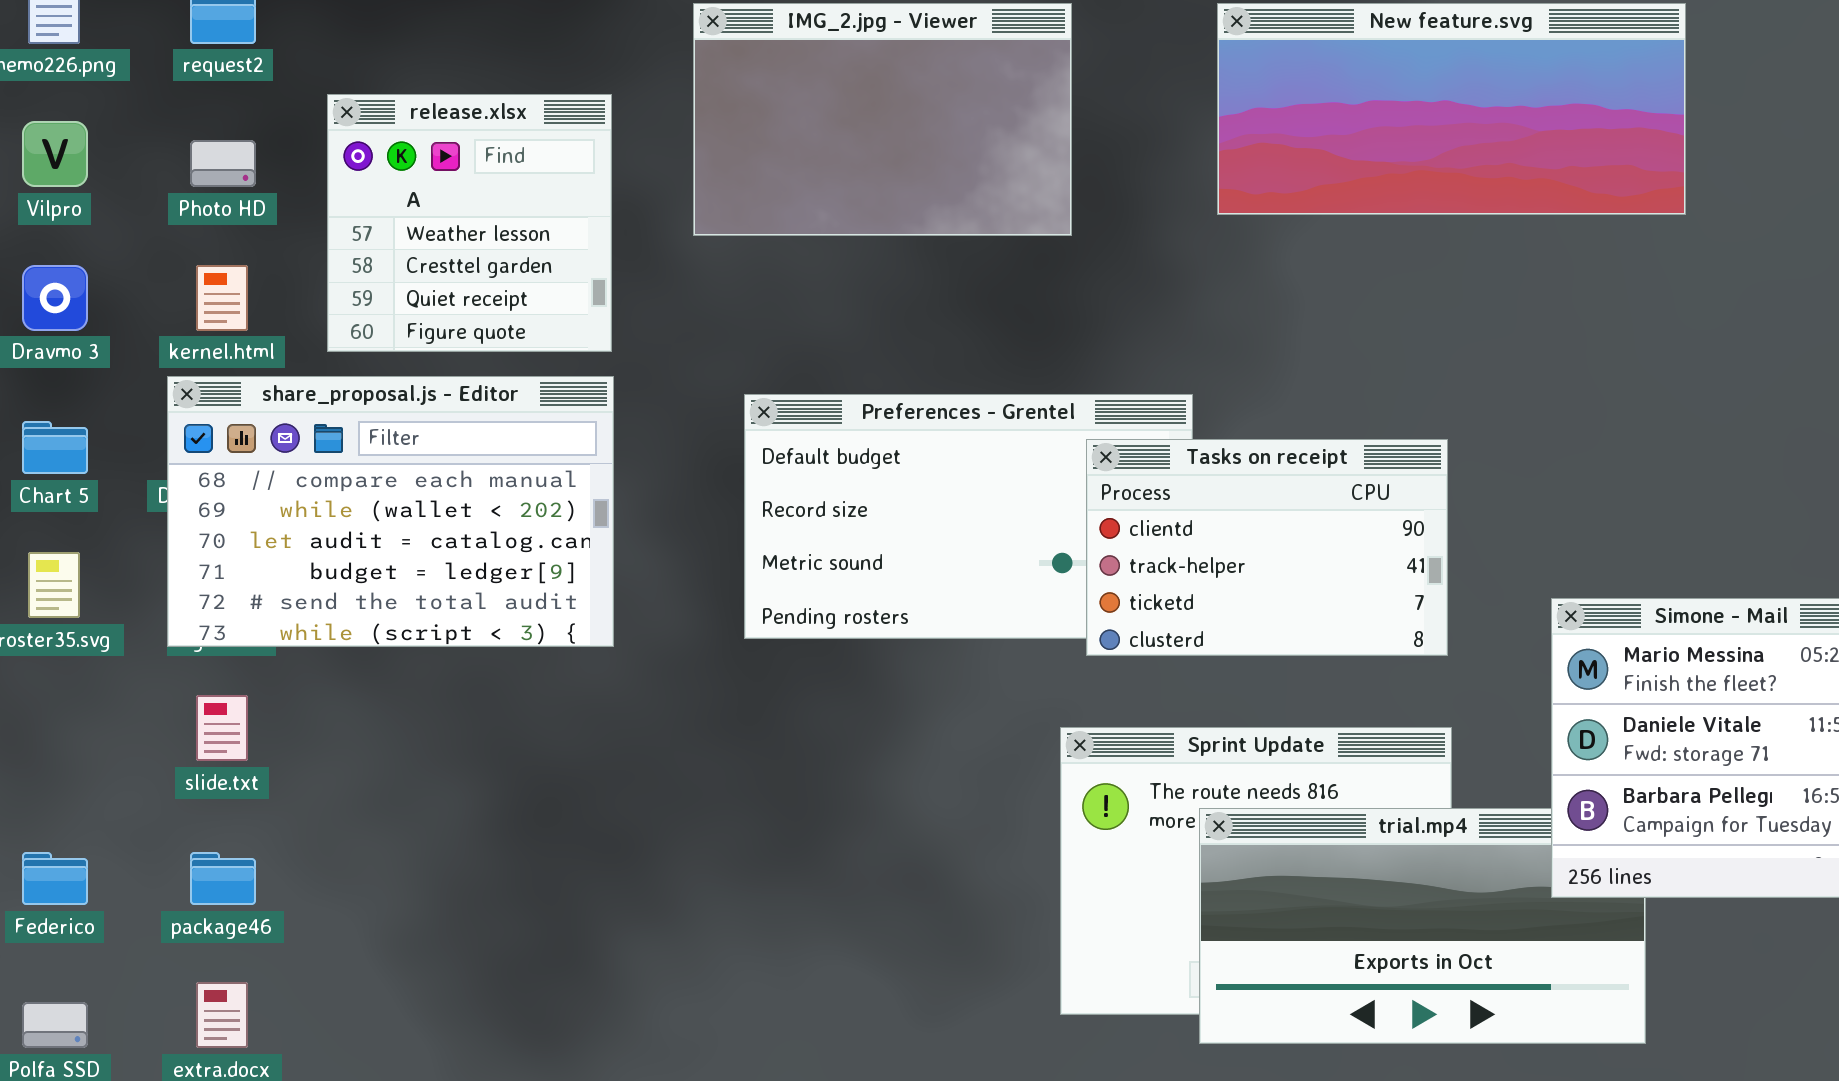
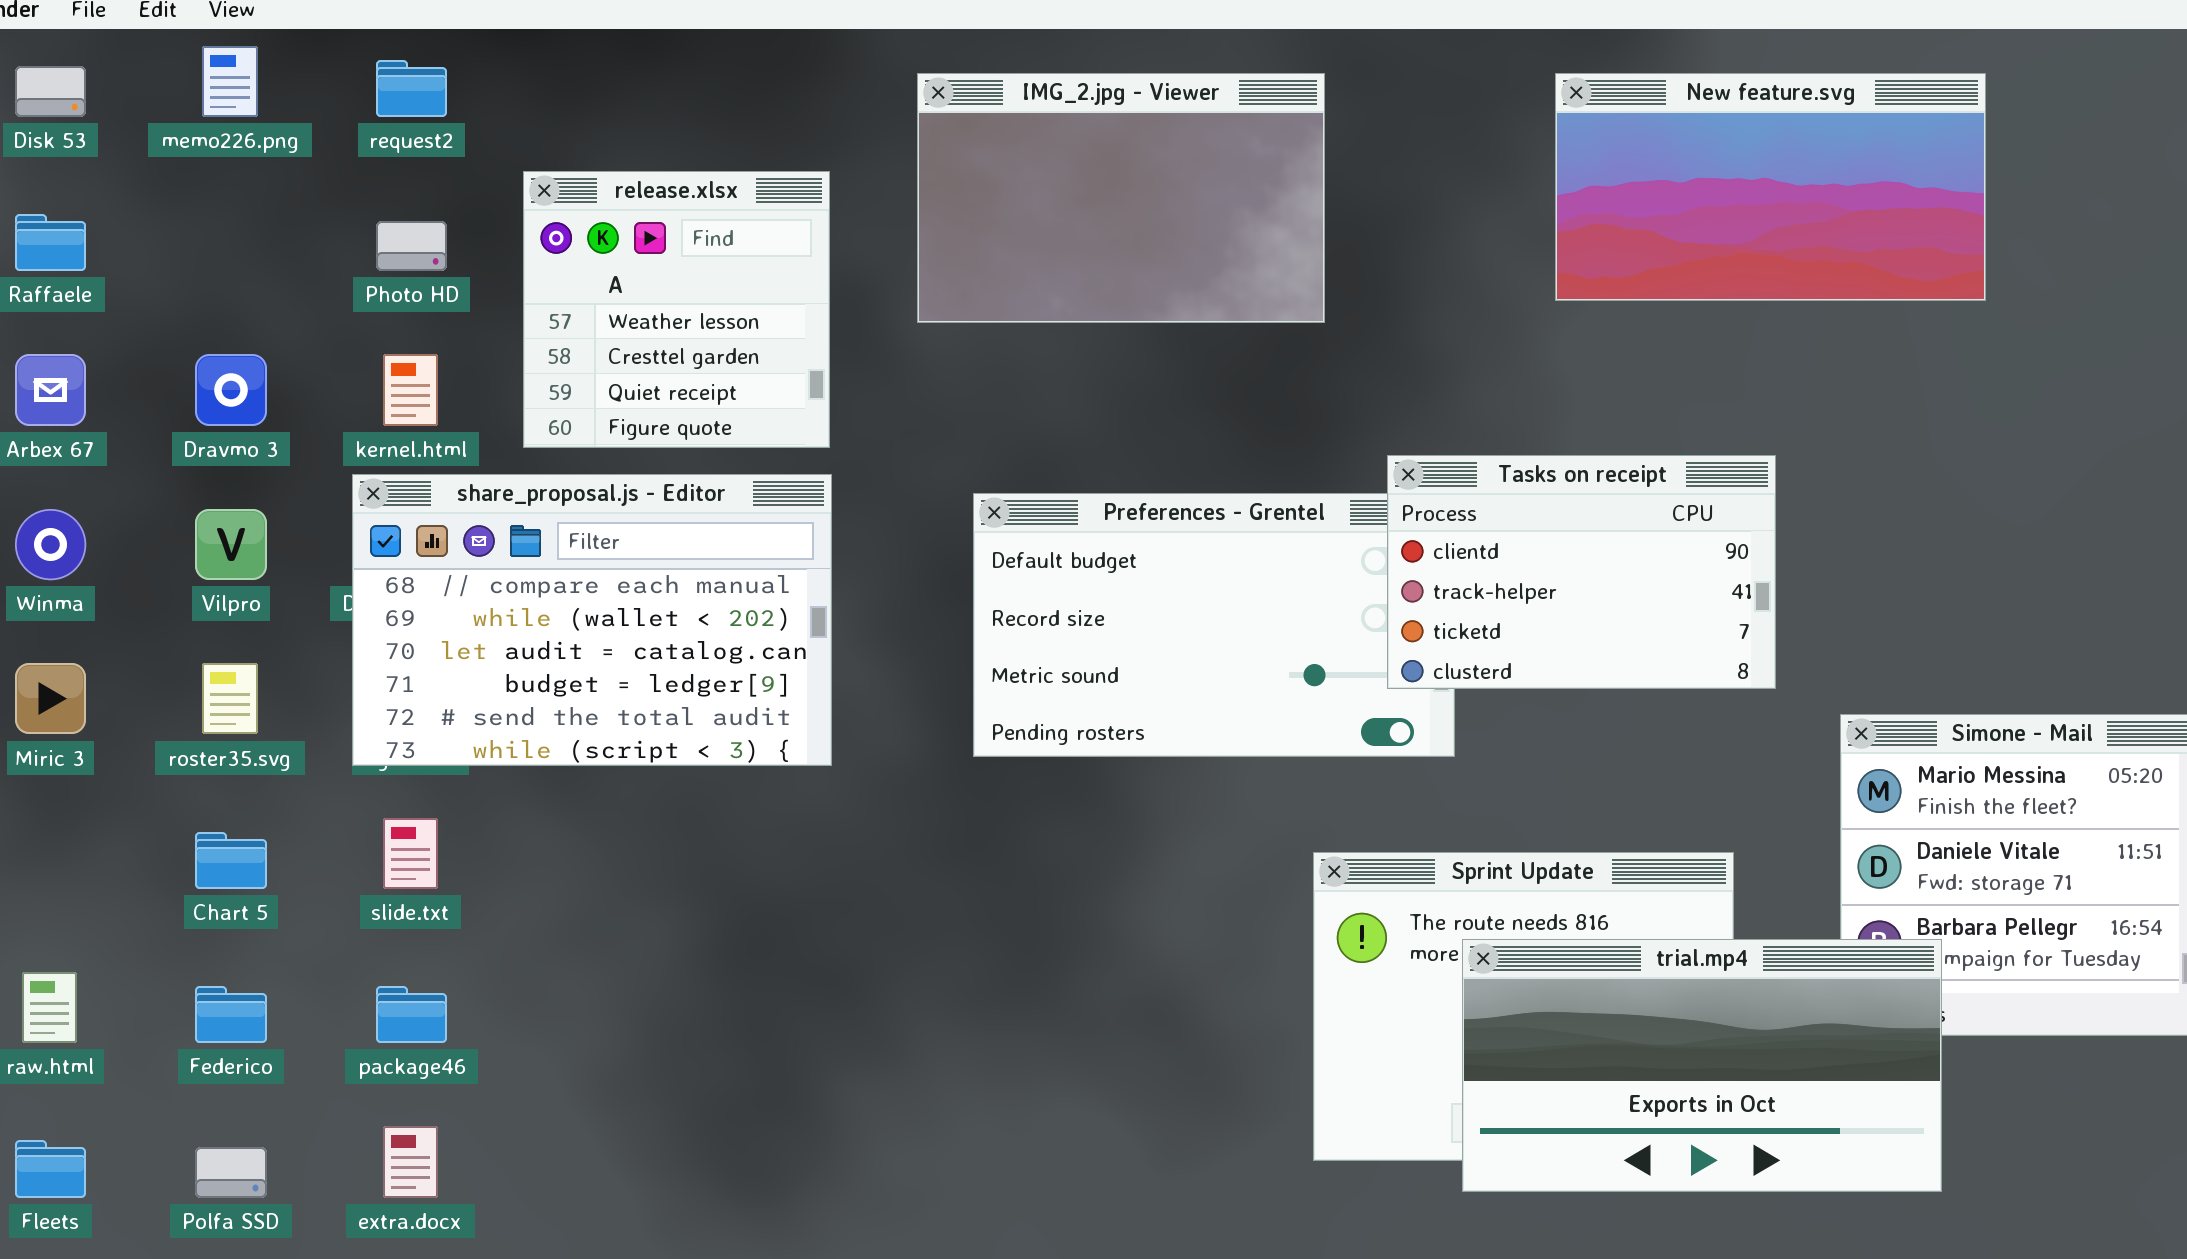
New feature.svg: [1217,3,1686,215] -> [1555,73,1986,301], resized
Vilpro: [22,121,88,187] -> [195,509,267,580], moved
Chart 5: [22,421,88,474] -> [195,832,267,889], moved
Tasks on receipt: [1086,439,1448,656] -> [1387,455,1776,689], moved
trial.mp4: [1199,808,1646,1044] -> [1462,939,1942,1192], raised

